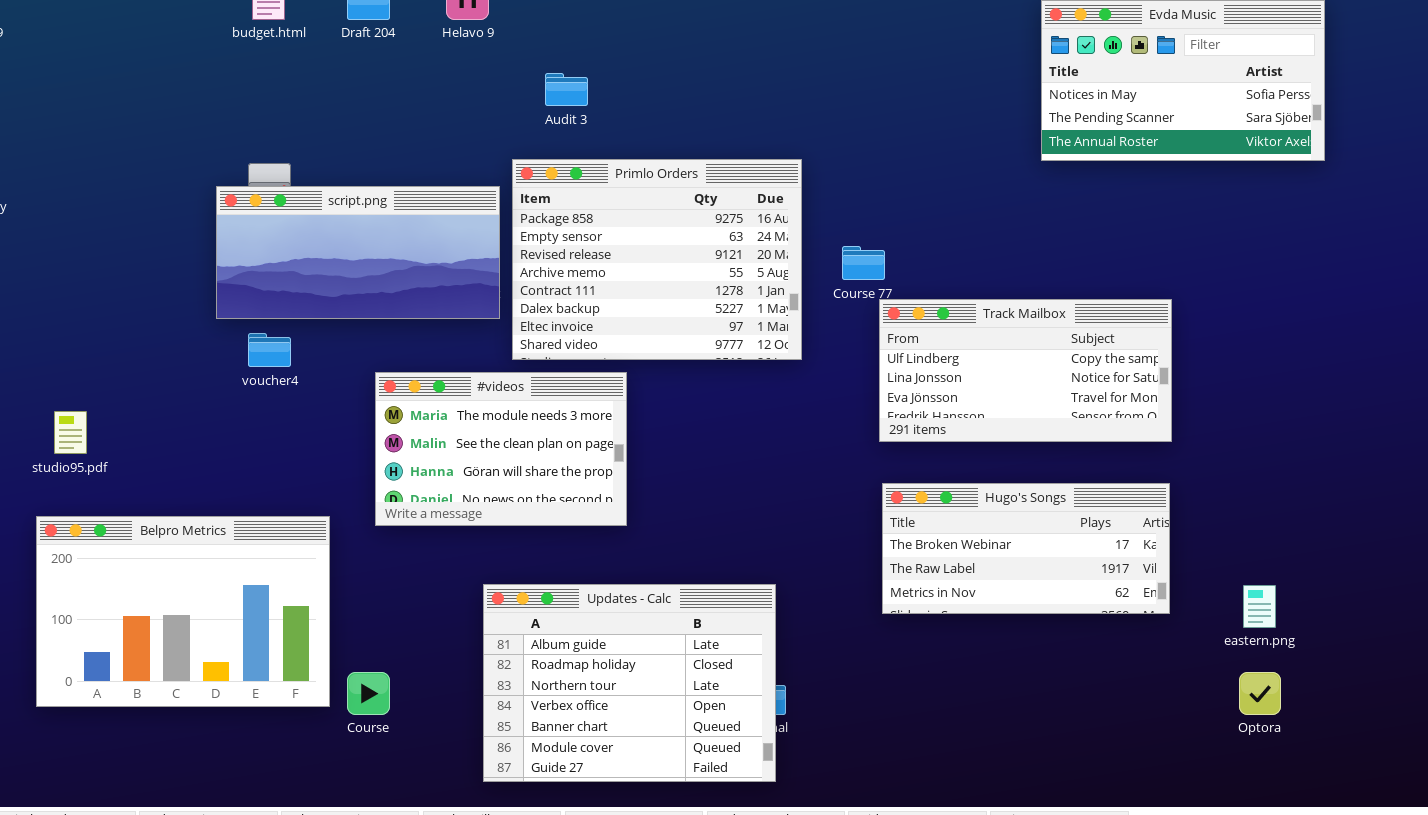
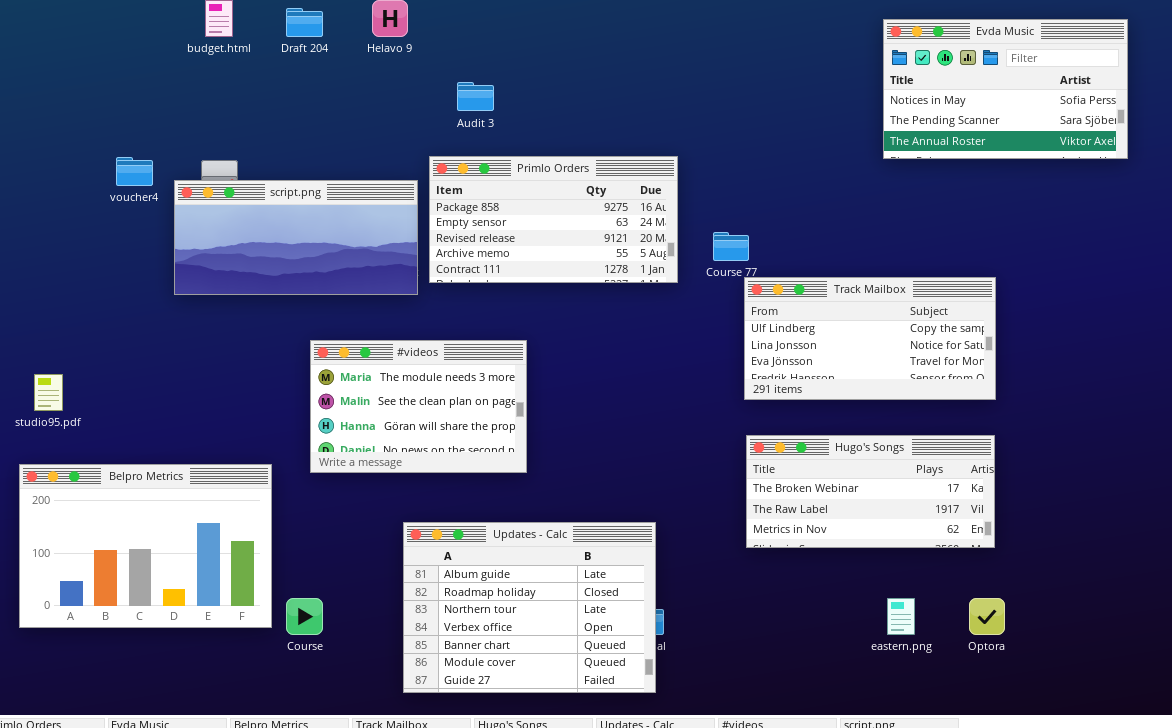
Primlo Orders: [512,159,802,360] -> [429,156,678,283], resized
voucher4: [248,333,291,367] -> [116,157,153,186], moved
eastern.png: [1243,585,1276,628] -> [887,598,915,635], moved
Optora: [1239,672,1281,715] -> [969,598,1005,635], moved

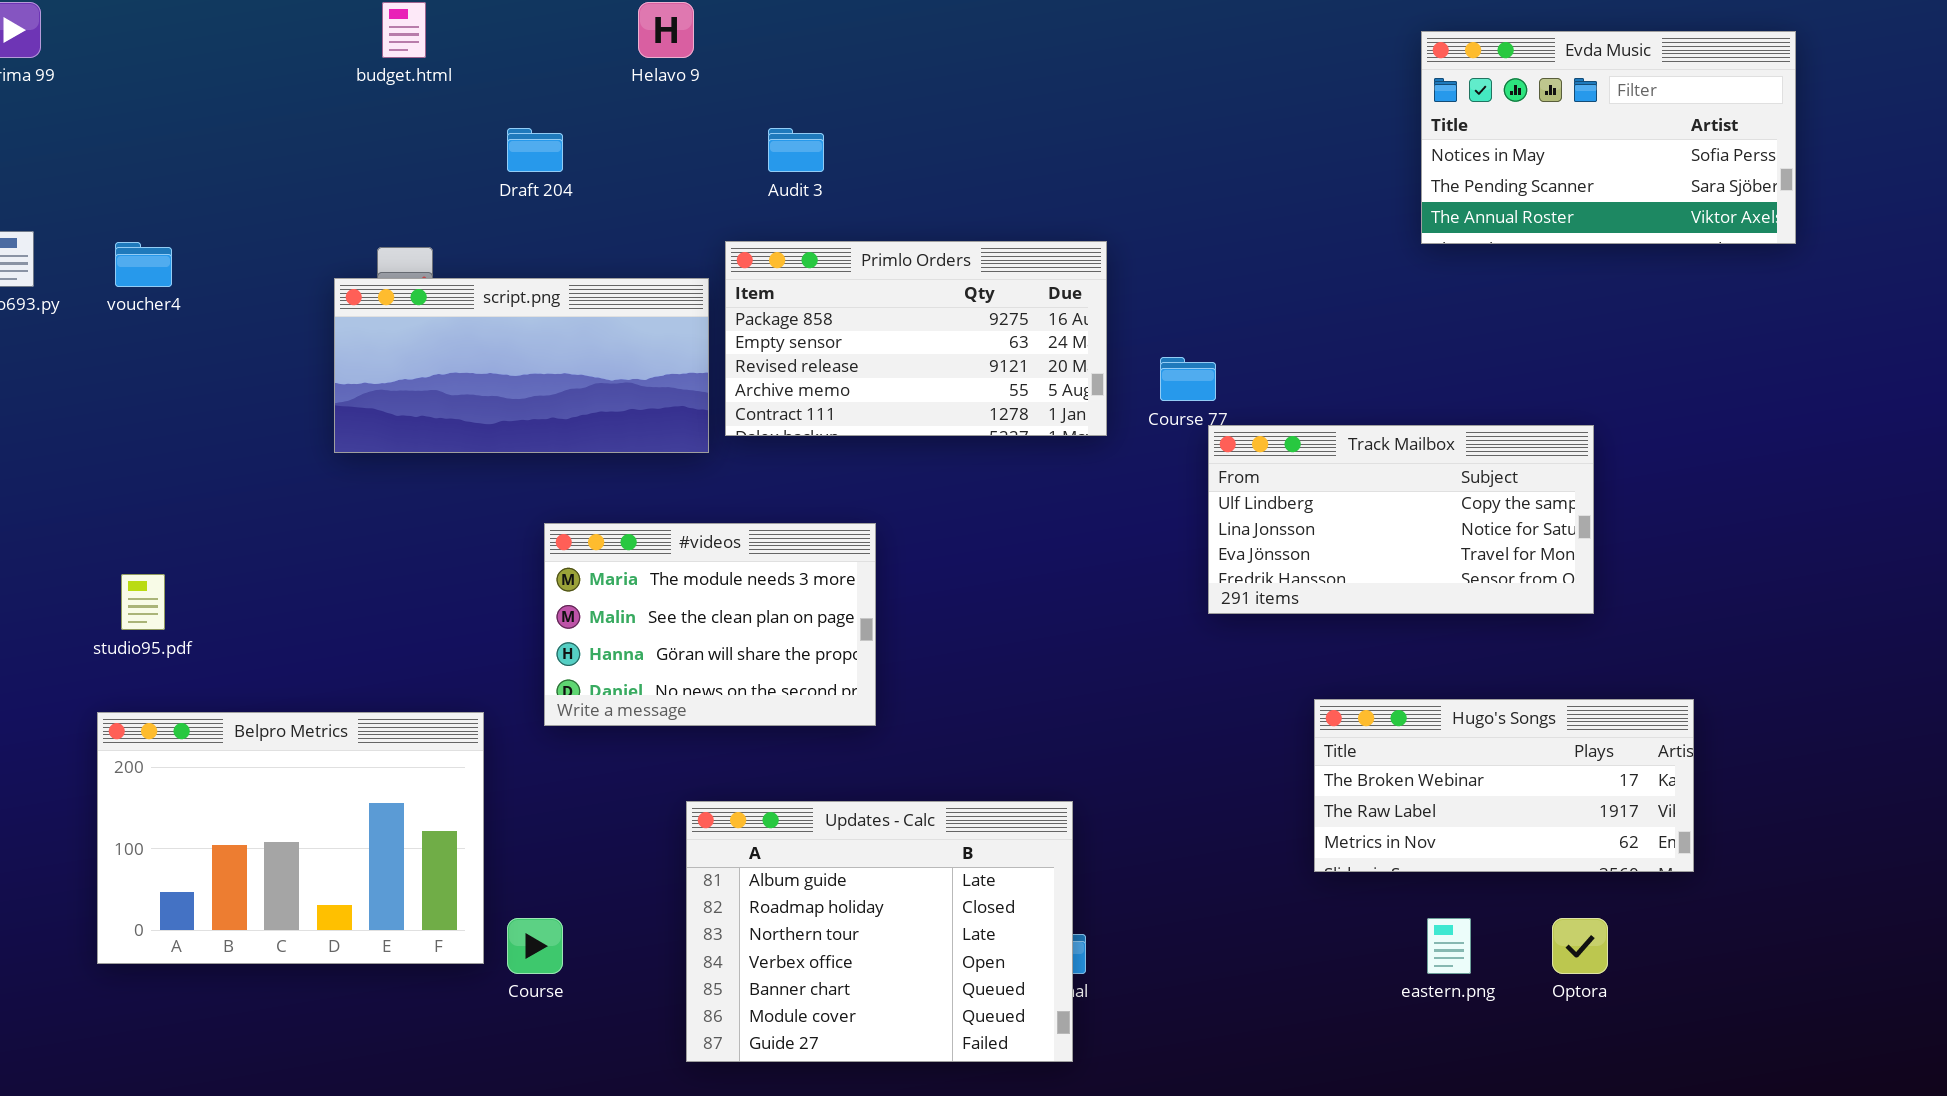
Draft 204: [286,8,323,37] -> [507,128,563,172], moved
voucher4: [116,157,153,186] -> [115,242,172,287], moved
Hugo's Songs: [746,435,995,548] -> [1314,699,1694,872], moved

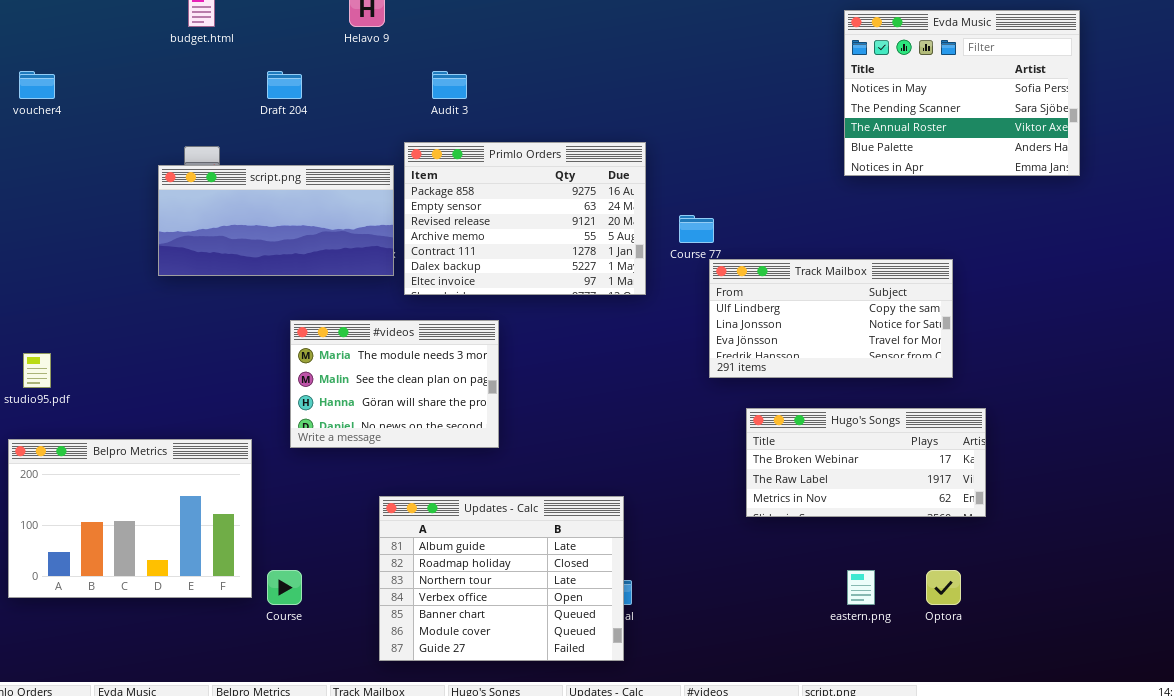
Evda Music: [1421,31,1796,244] -> [844,10,1080,176], resized
Primlo Orders: [725,241,1107,436] -> [404,142,646,295], resized
voucher4: [115,242,172,287] -> [19,71,55,99], moved
Hugo's Songs: [1314,699,1694,872] -> [746,408,986,517], moved

